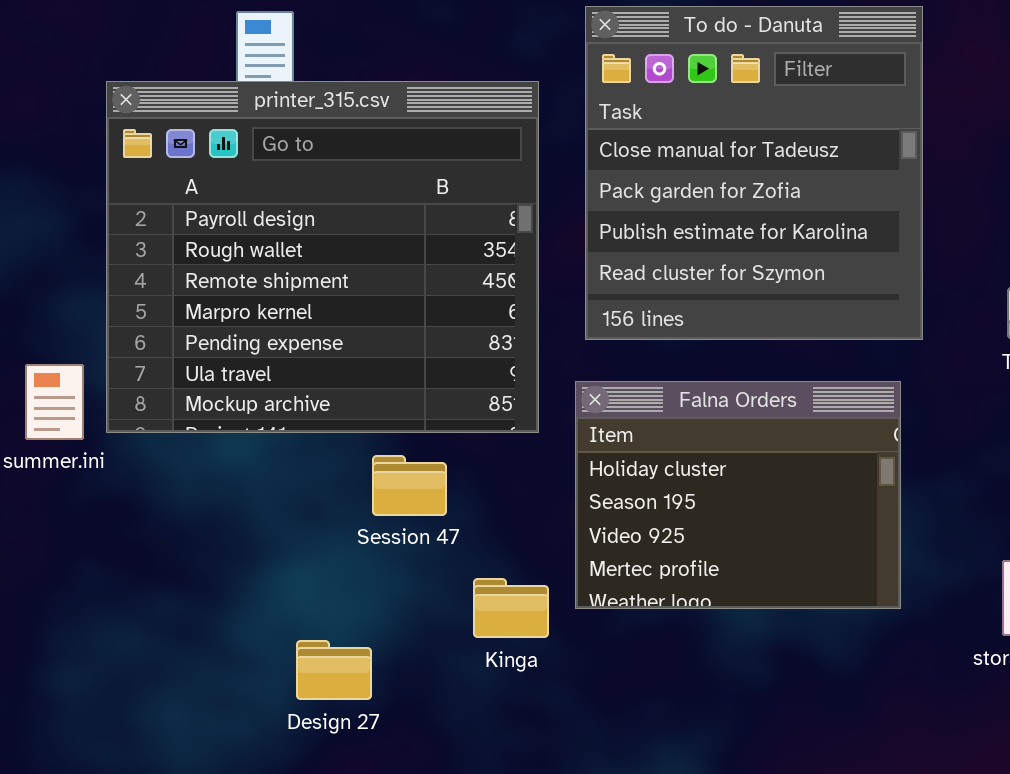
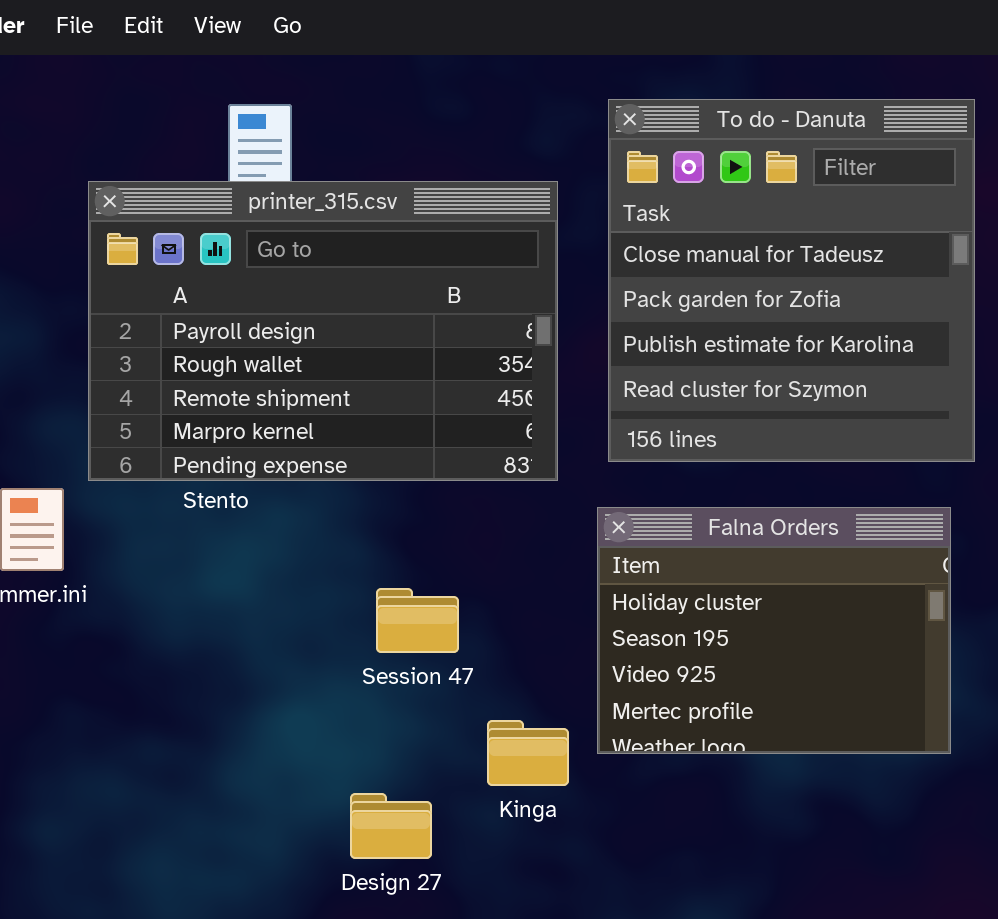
printer_315.csv: [106,81,539,433] -> [88,181,558,481], resized
Design 27: [296,640,372,700] -> [350,793,432,859], moved

